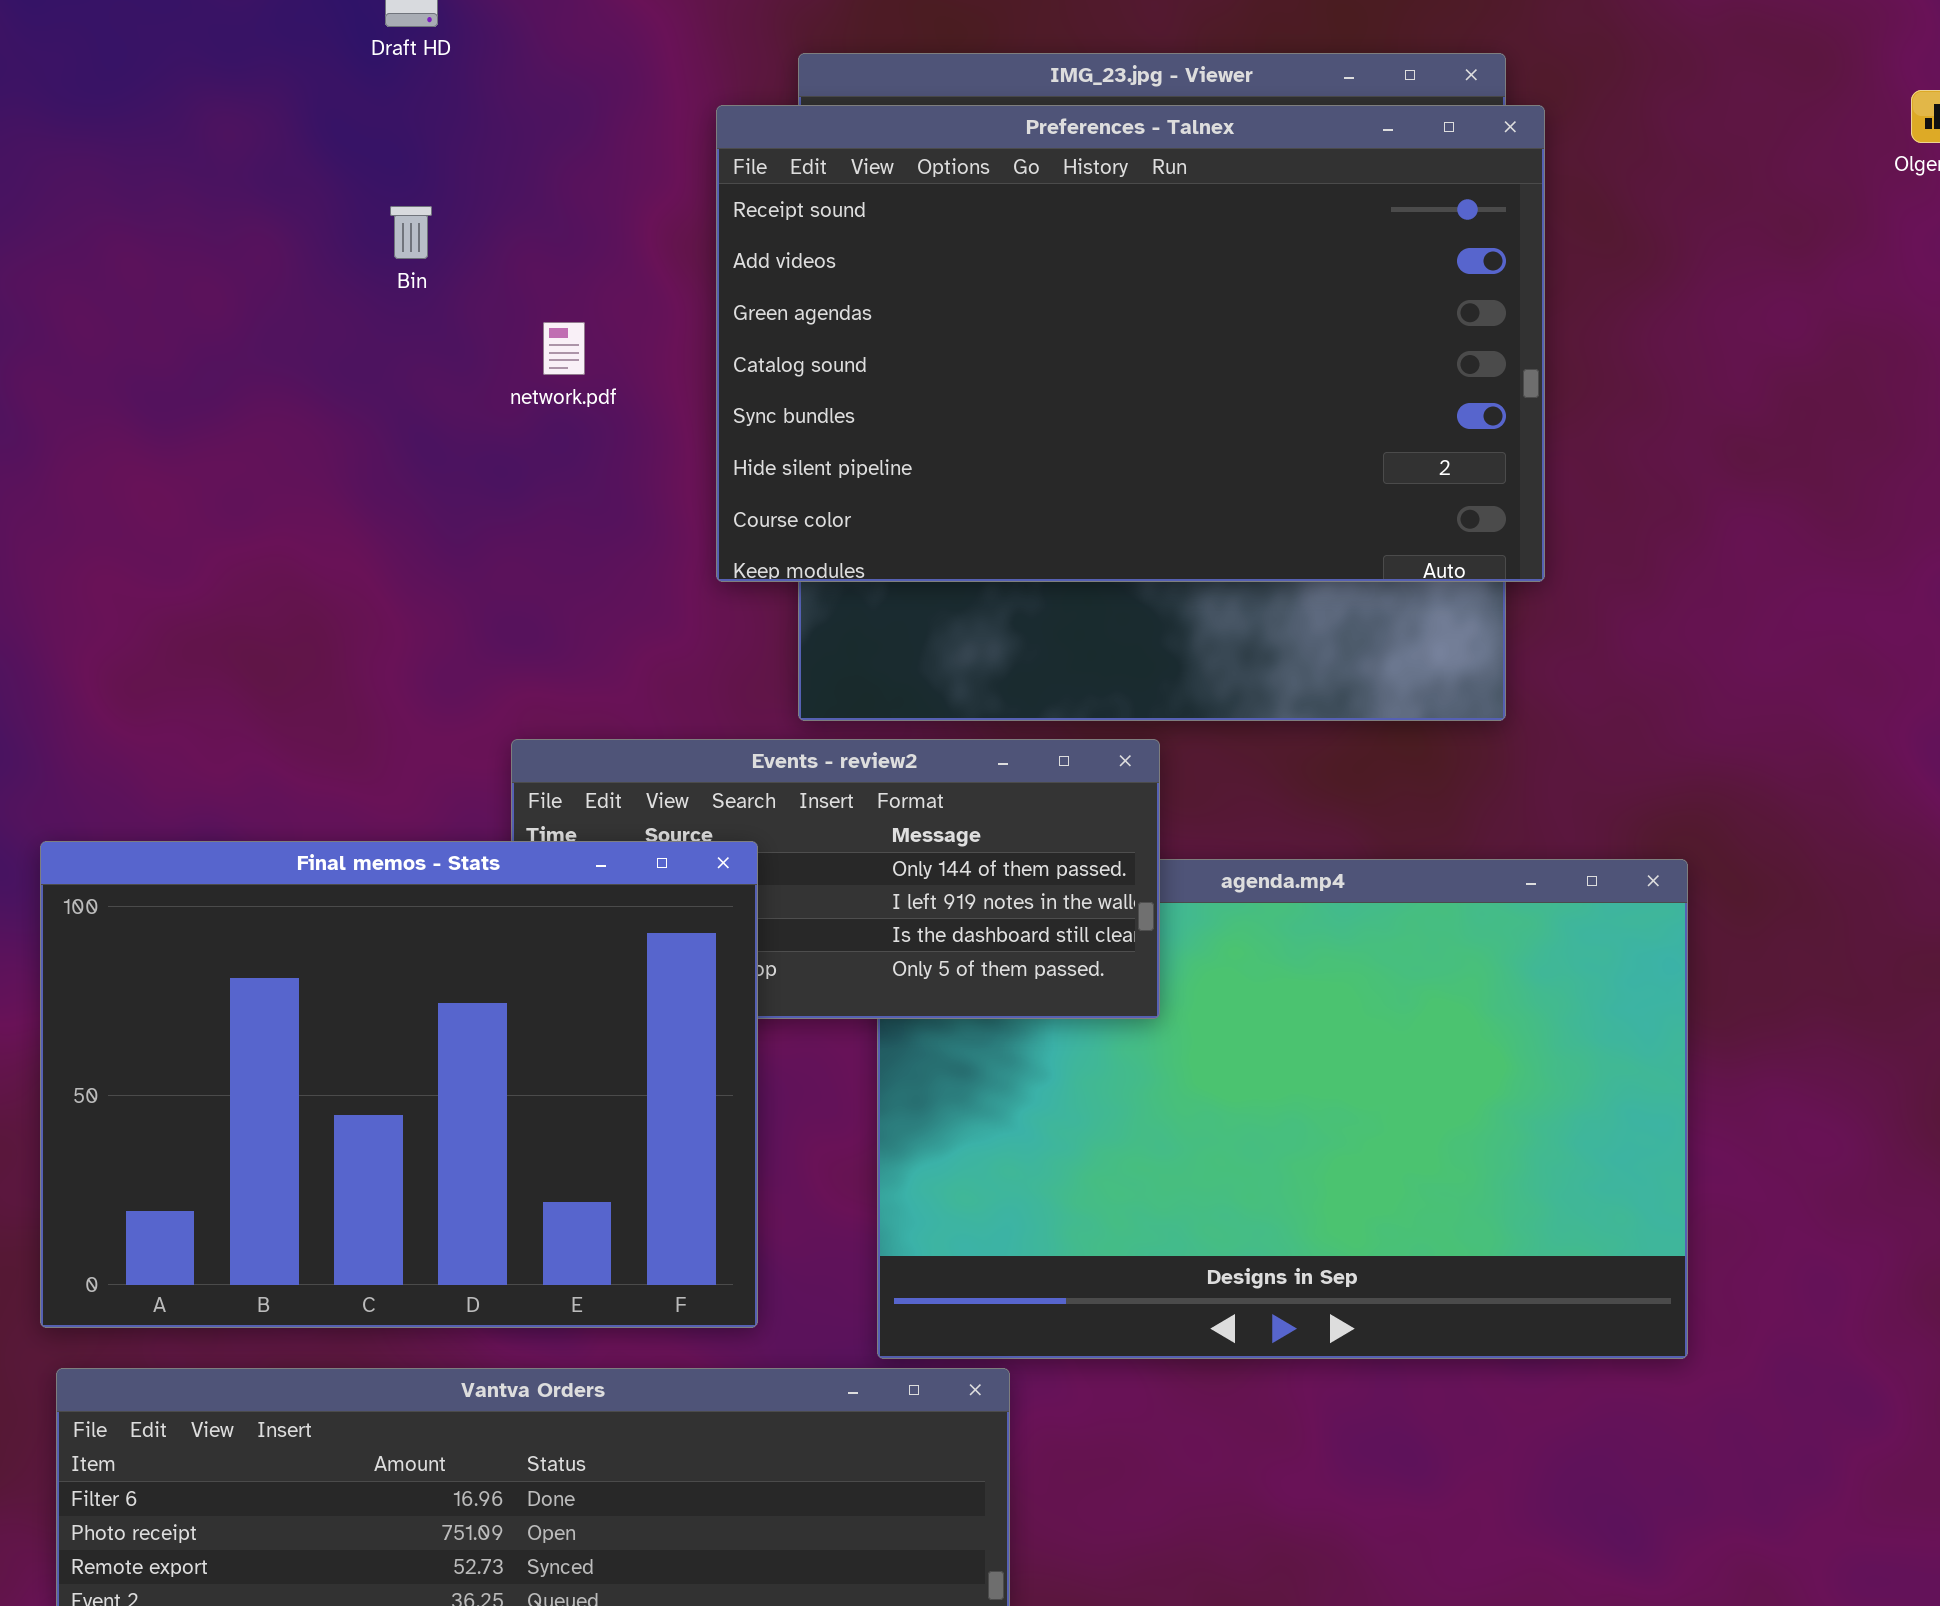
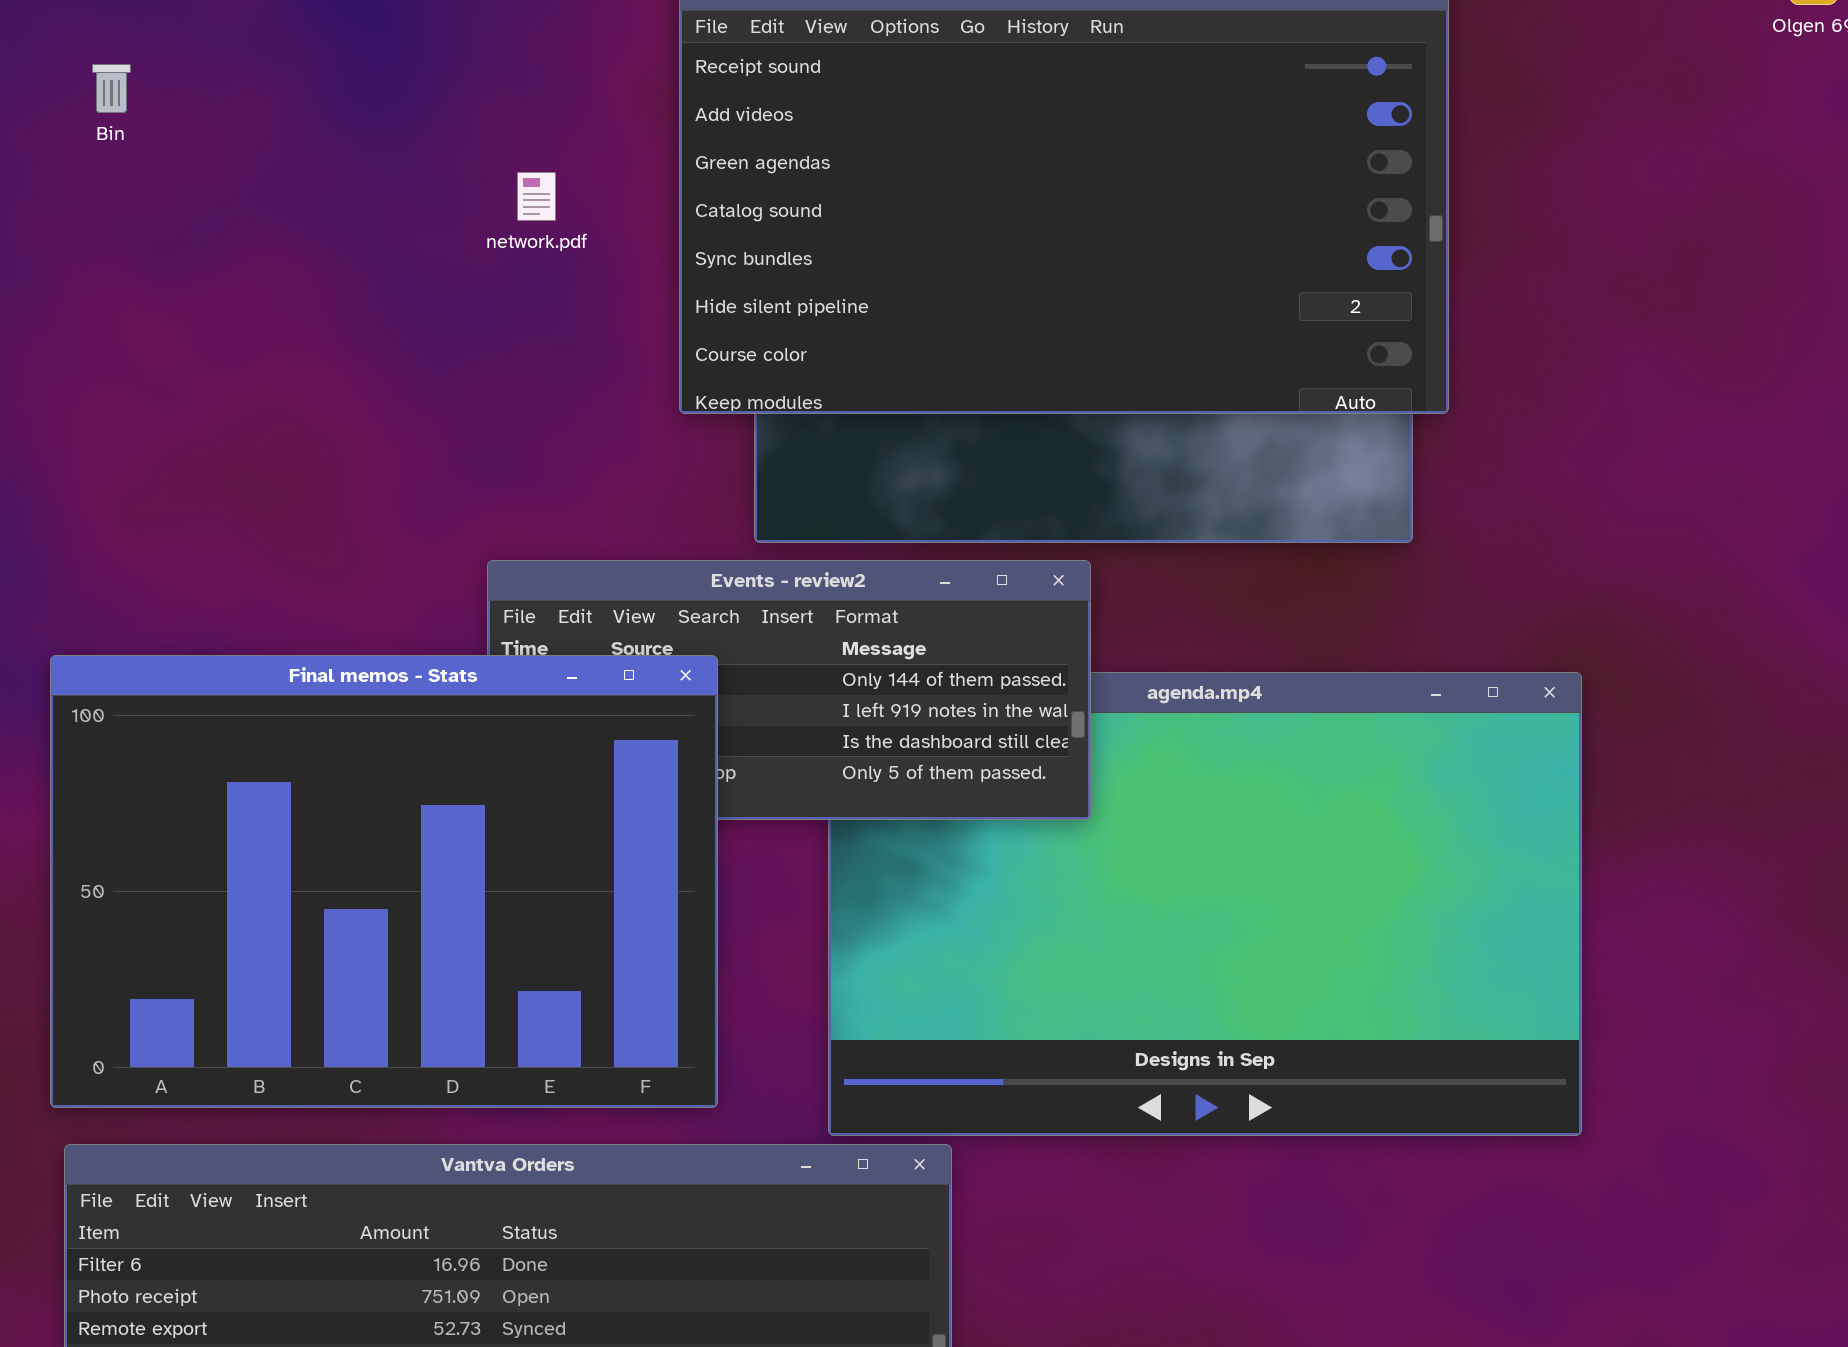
Bin: [390,206,432,259] -> [92,64,131,113], moved

